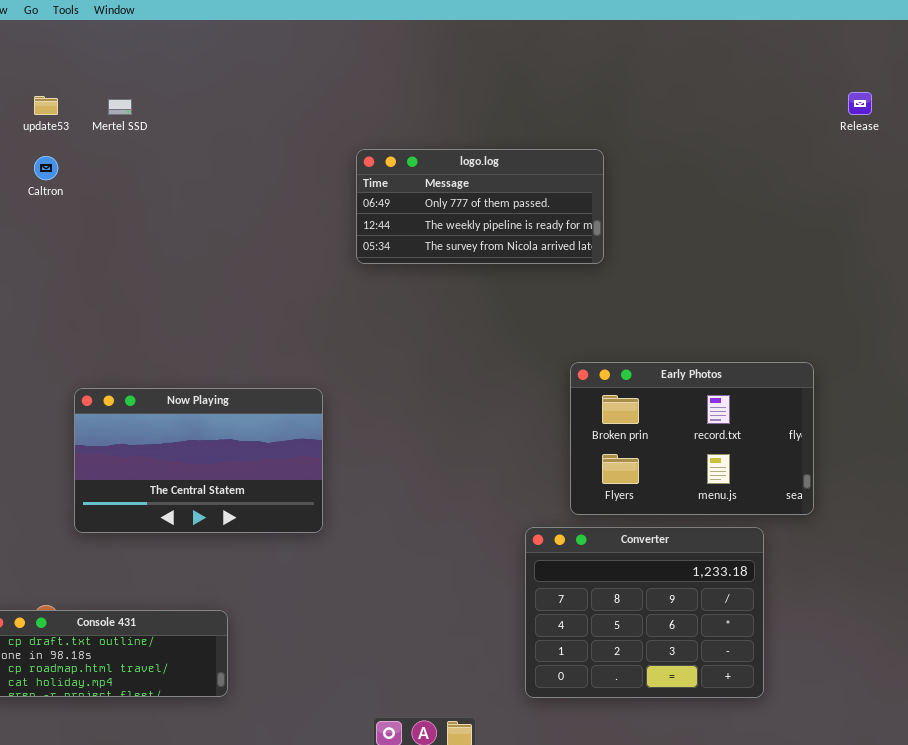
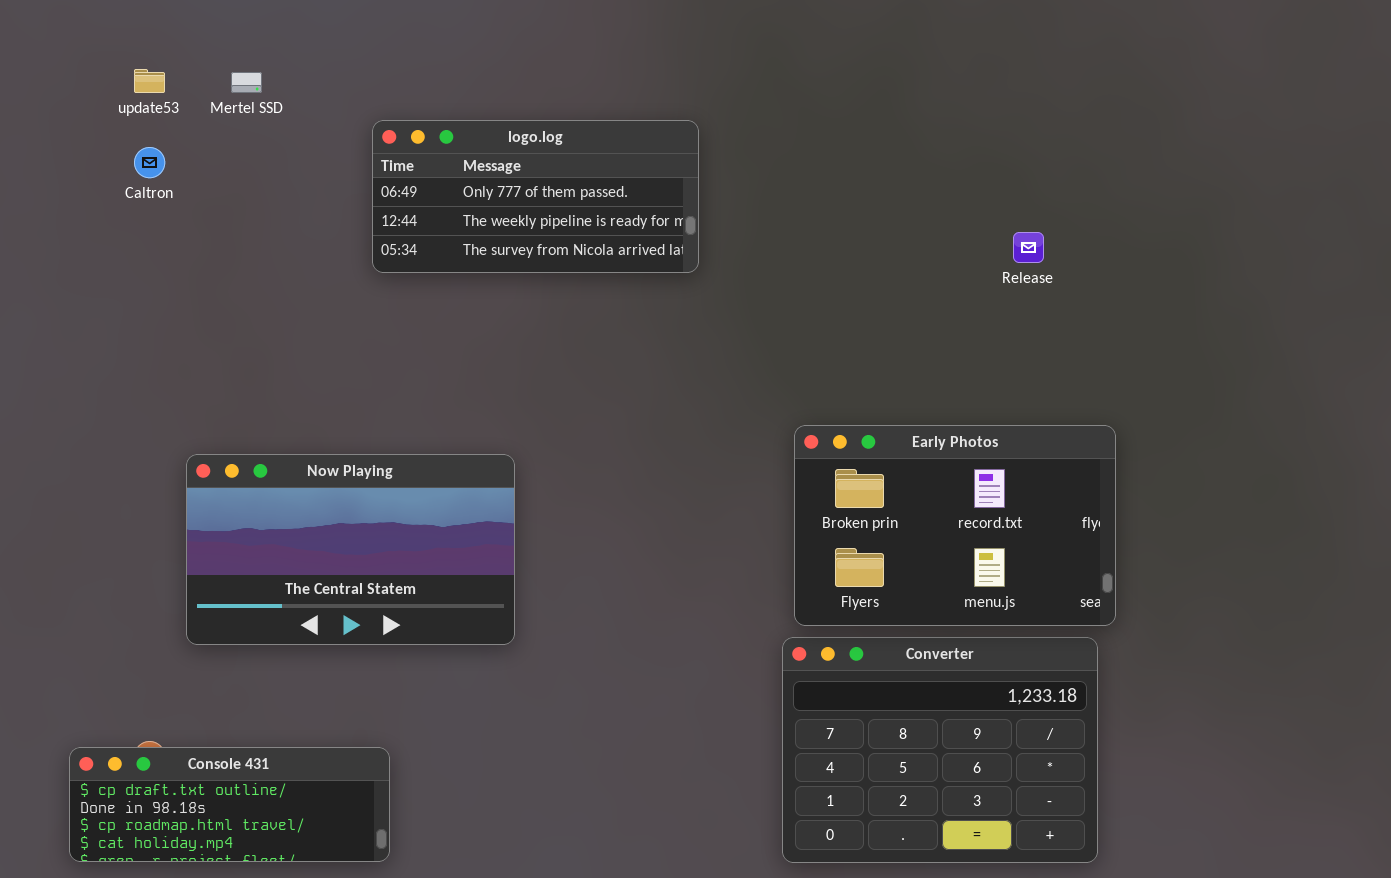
Release: [848,92,872,115] -> [1013,232,1044,263], moved
logo.log: [356,149,604,264] -> [372,120,699,273], moved
Early Photos: [570,362,814,515] -> [794,425,1116,626], moved

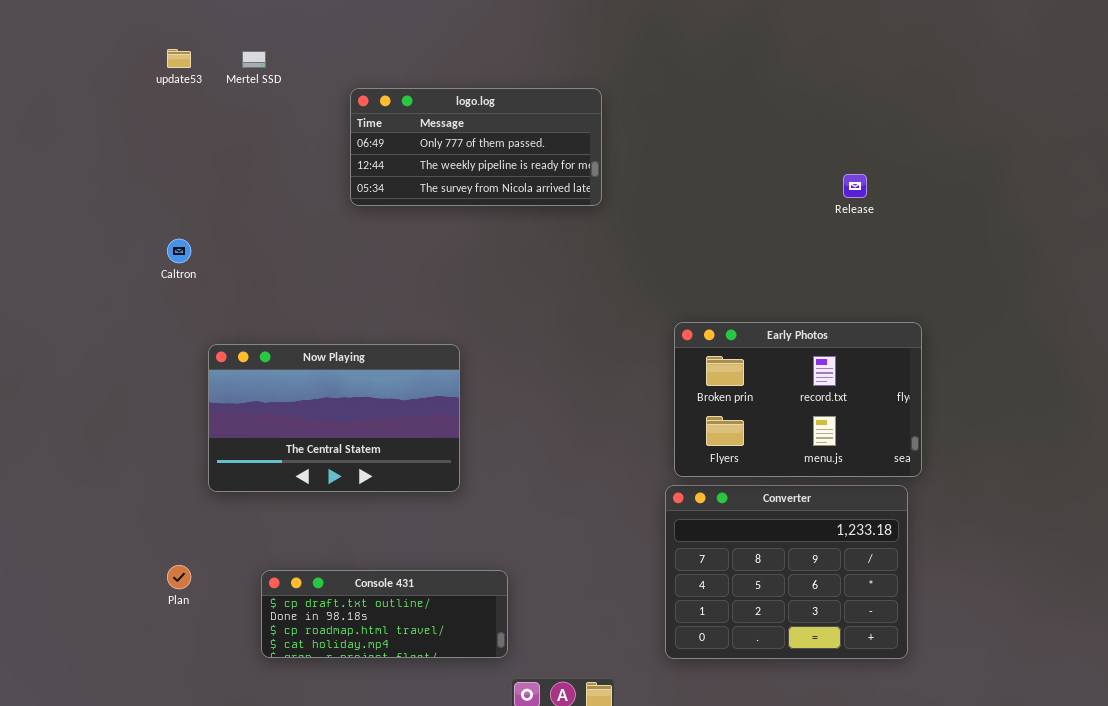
Caltron: [134,147,165,178] -> [167,239,191,263], moved
Console 431: [69,747,390,862] -> [261,570,508,658], moved

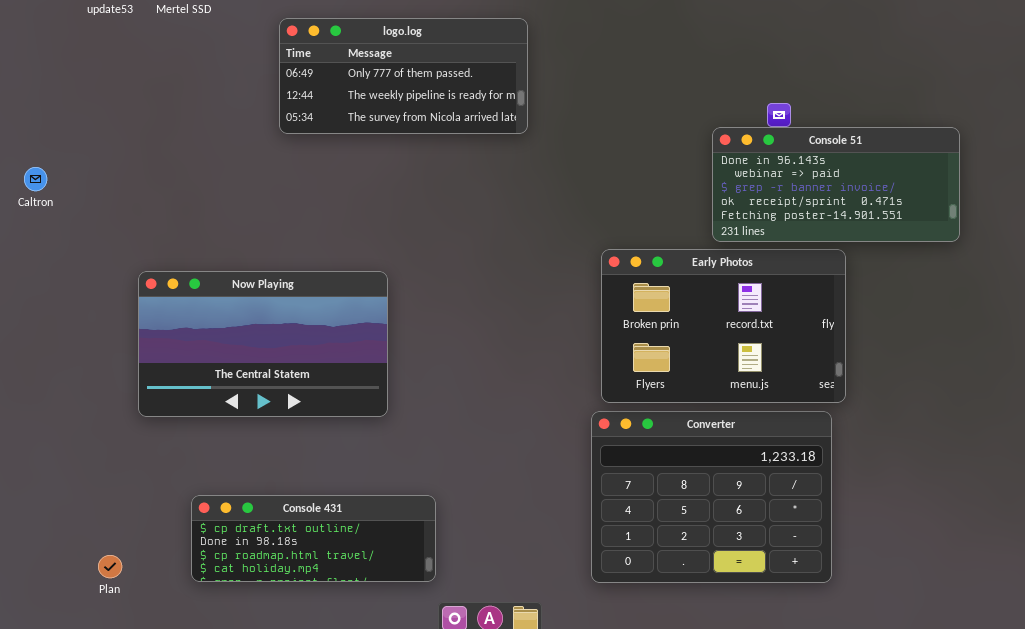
Console 51: none -> [712,127,960,242], opened
Caltron: [167,239,191,263] -> [24,167,47,191], moved
Plan: [167,565,191,589] -> [98,555,122,578], moved

